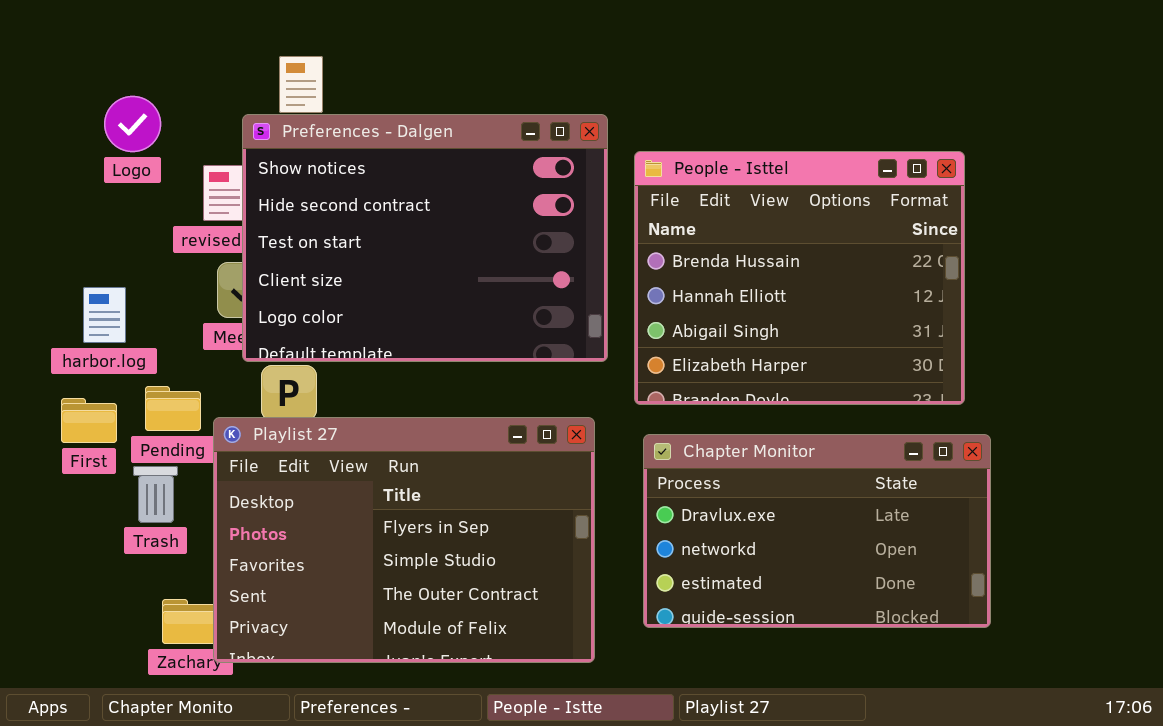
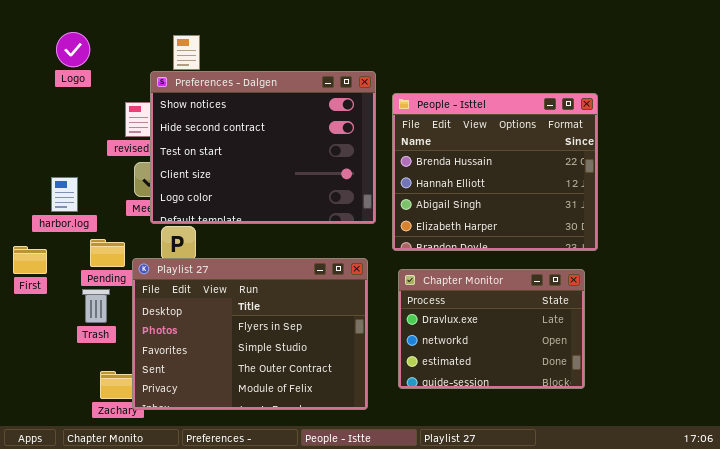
Logo: [104,96,161,152] -> [56,32,90,67], moved
First: [61,398,117,443] -> [13,246,47,274], moved
Chapter Monitor: [643,434,991,628] -> [398,269,585,389], resized

